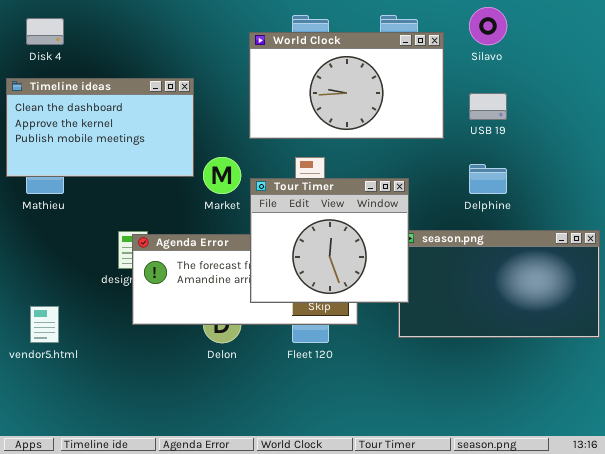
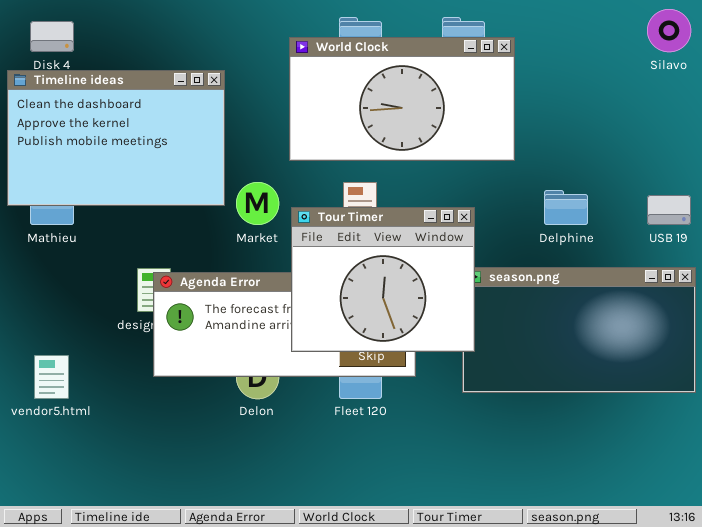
Silavo: [469,7,507,45] -> [647,9,691,52], moved
Timeline ideas: [6,78,194,177] -> [7,70,225,206], resized
USB 19: [469,93,507,120] -> [647,195,691,225], moved

